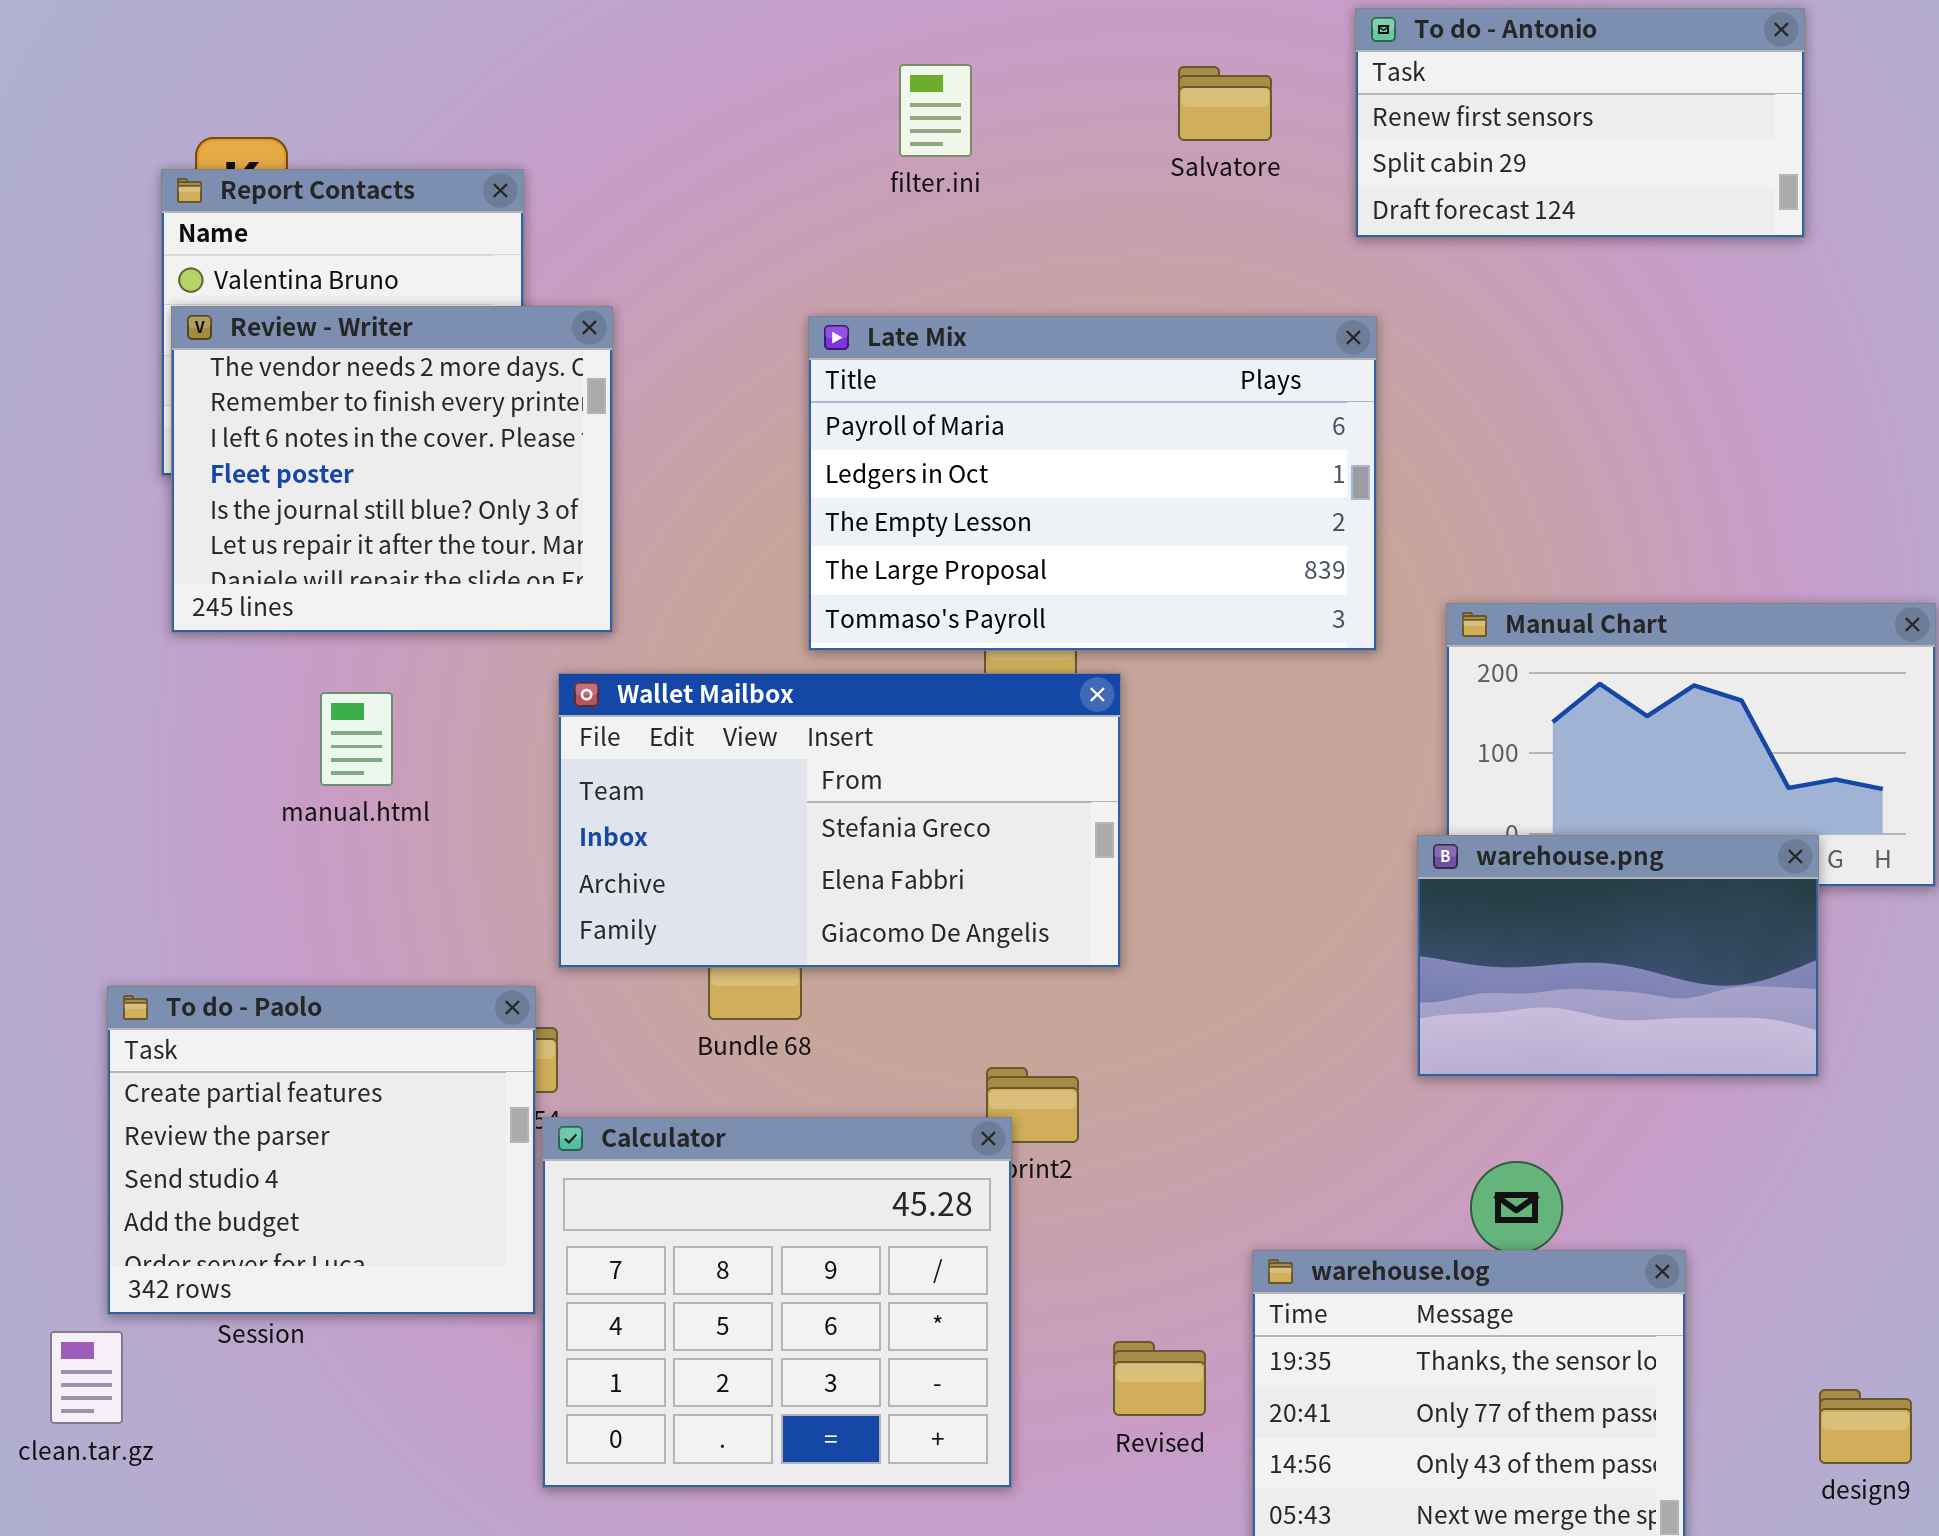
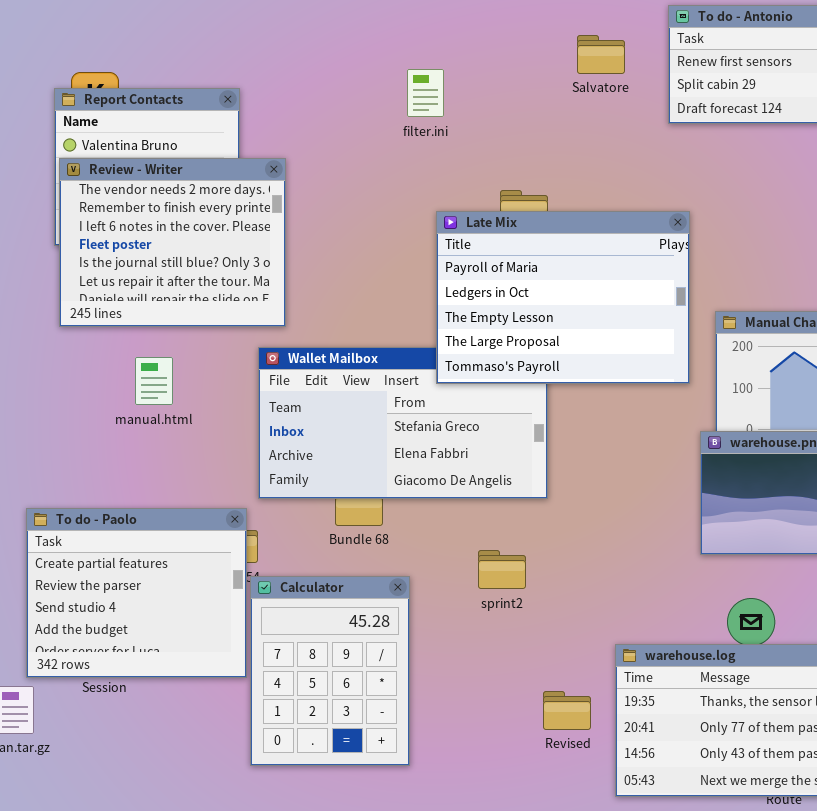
filter.ini: [899,64,972,157] -> [407,69,444,117], moved
Late Mix: [808,316,1377,651] -> [436,211,690,384], moved, resized
Calculator: [542,1117,1012,1488] -> [250,576,410,766], resized

